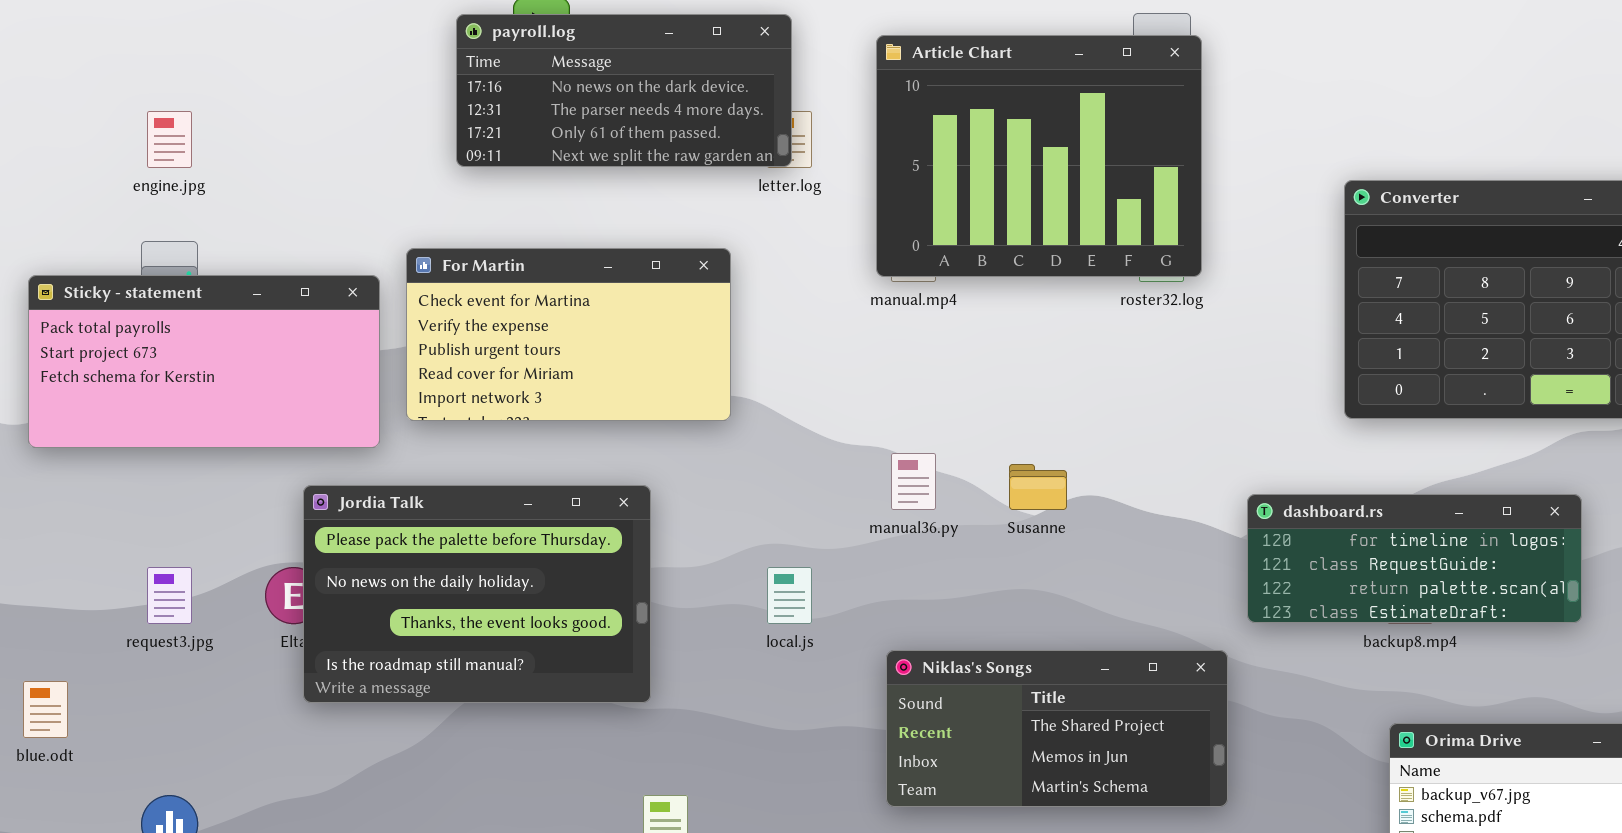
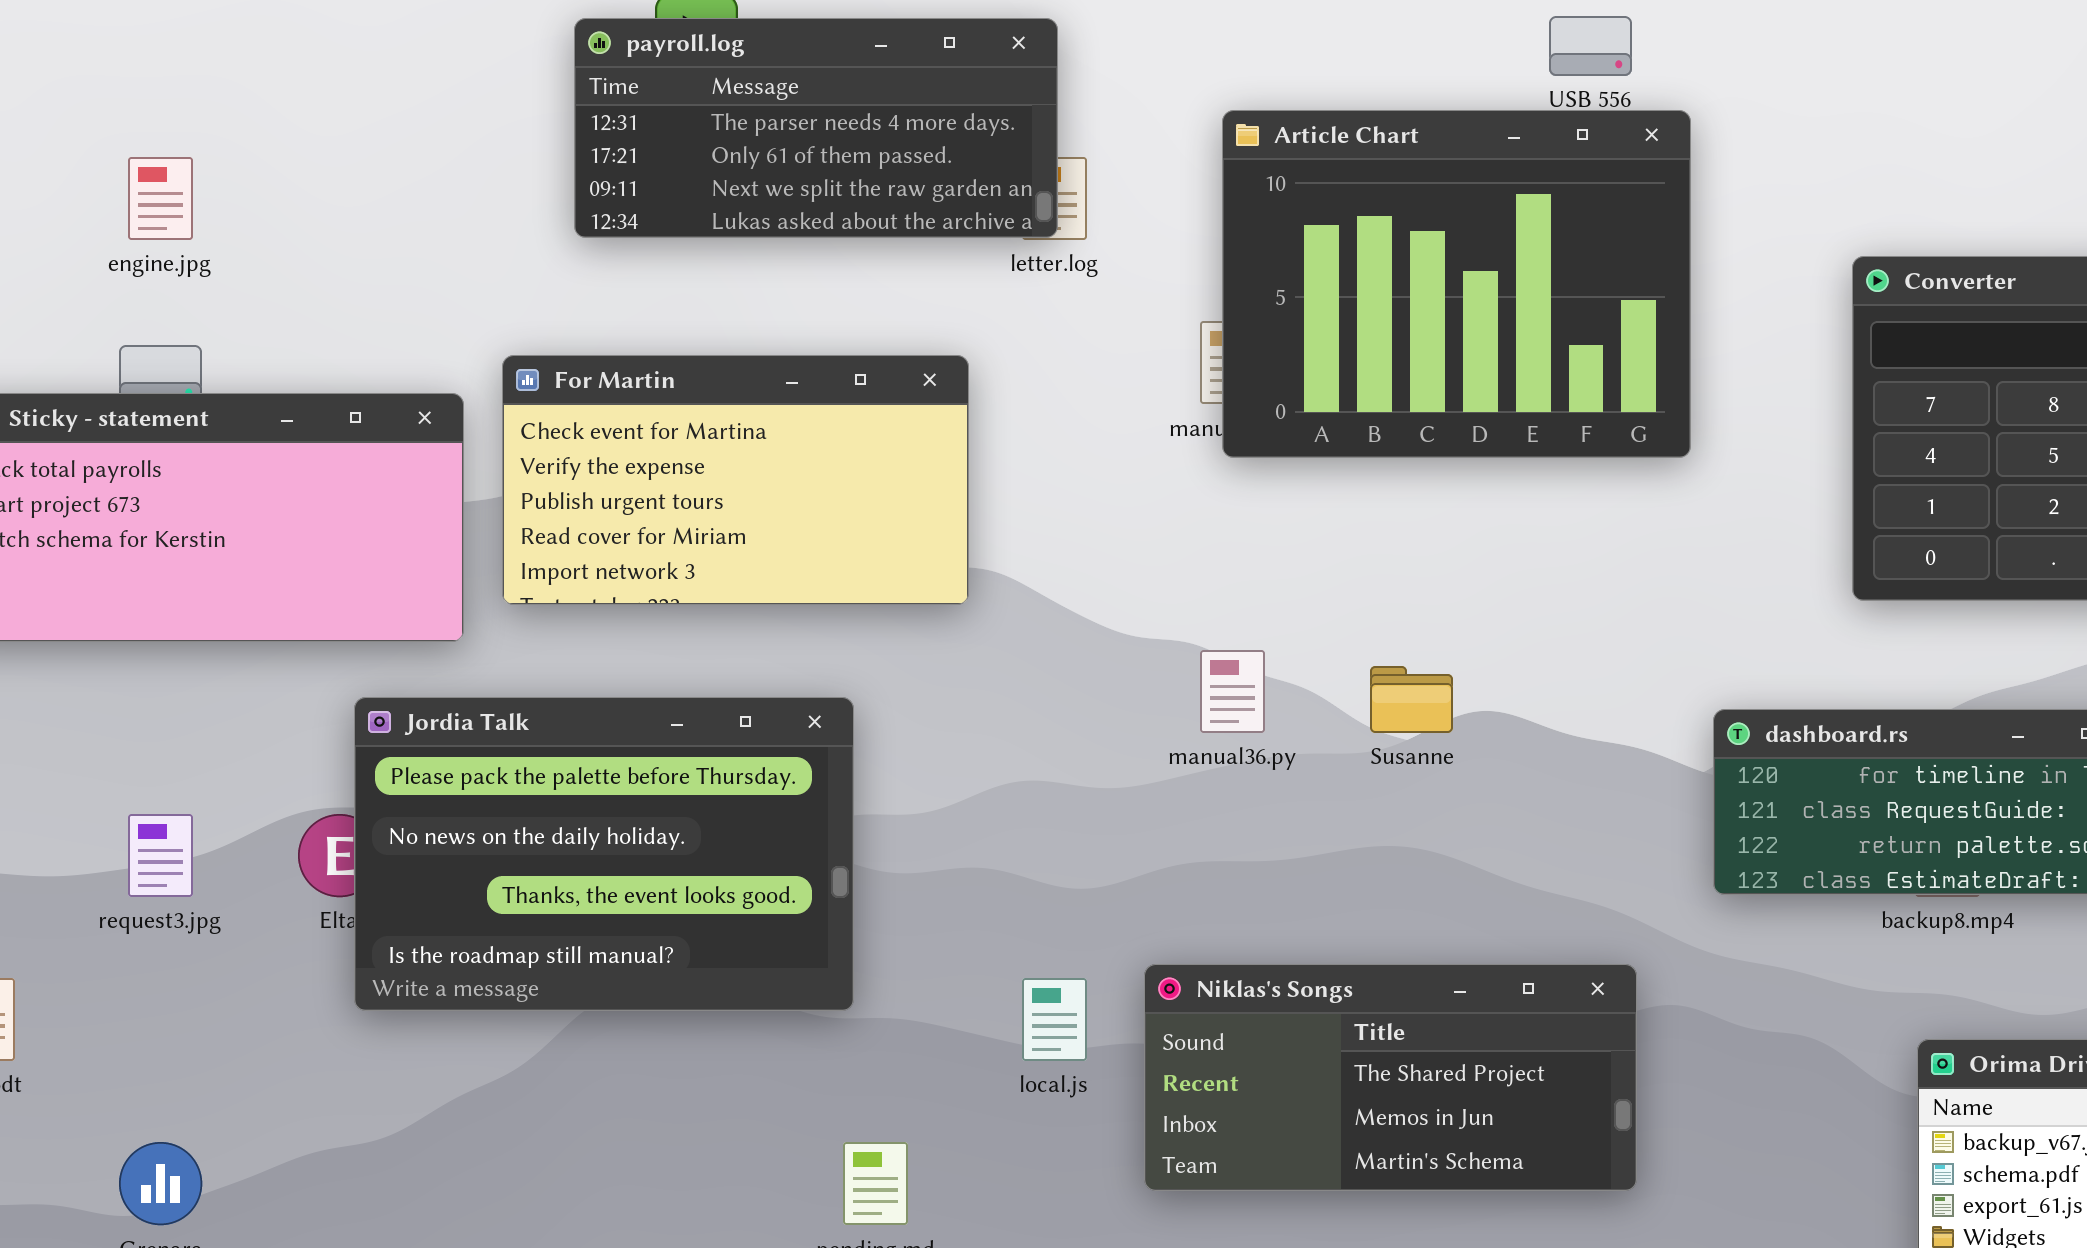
payroll.log: [456,14,792,167] -> [574,18,1058,238], scrolled down 1 row
Article Chart: [876,35,1202,277] -> [1222,110,1691,458], moved
local.js: [767,567,812,624] -> [1022,978,1087,1061], moved
Niklas's Songs: [886,650,1228,807] -> [1144,964,1637,1191], moved

